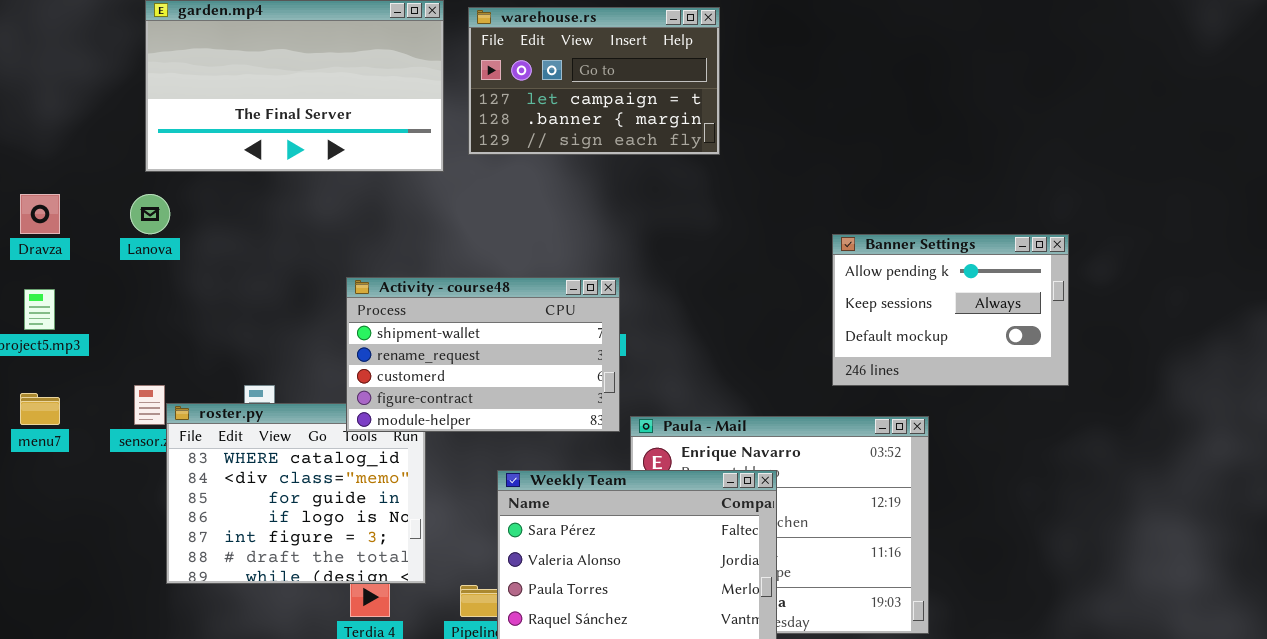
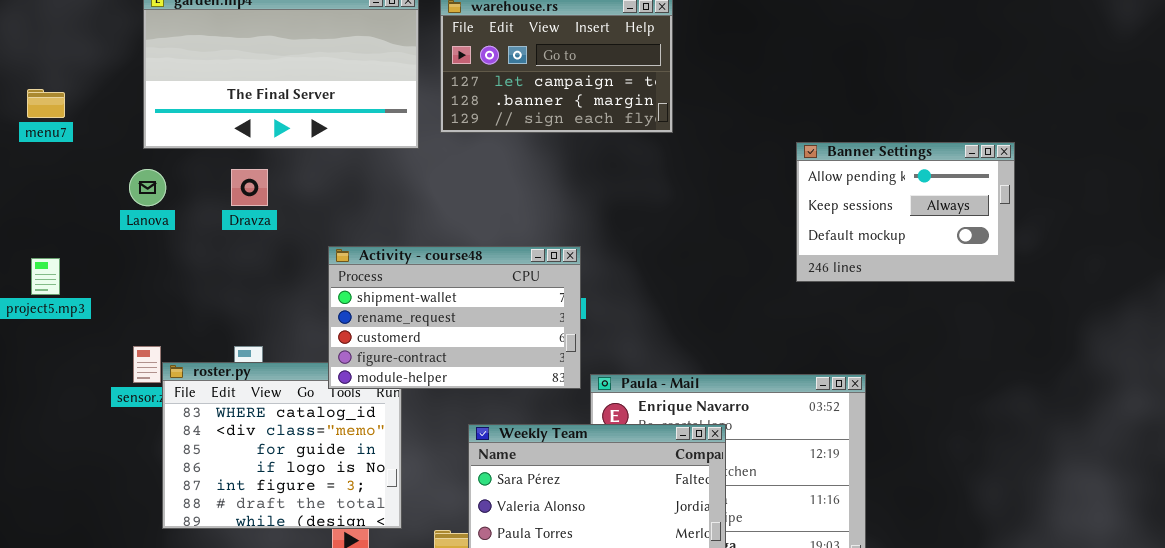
Dravza: [20,194,60,234] -> [231,169,268,206], moved
Banner Settings: [832,234,1069,386] -> [796,142,1015,282], moved
menu7: [20,393,60,425] -> [27,89,65,118], moved

